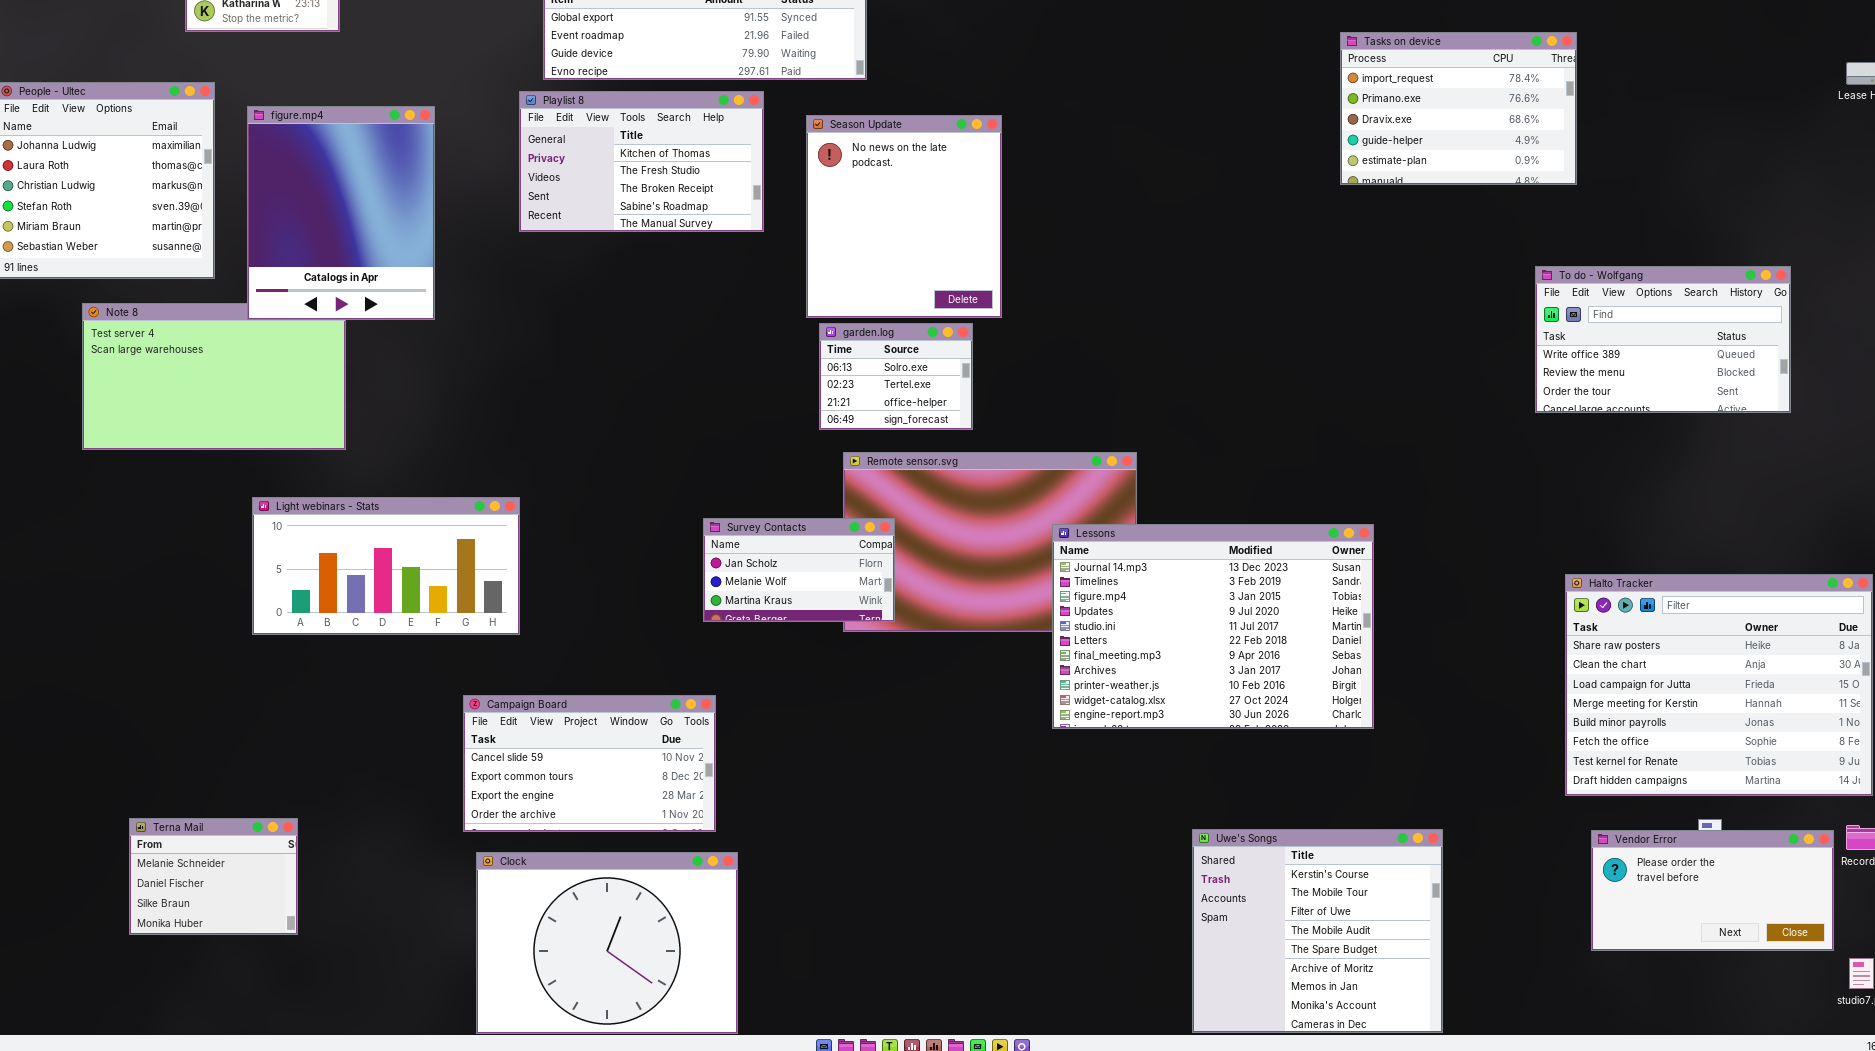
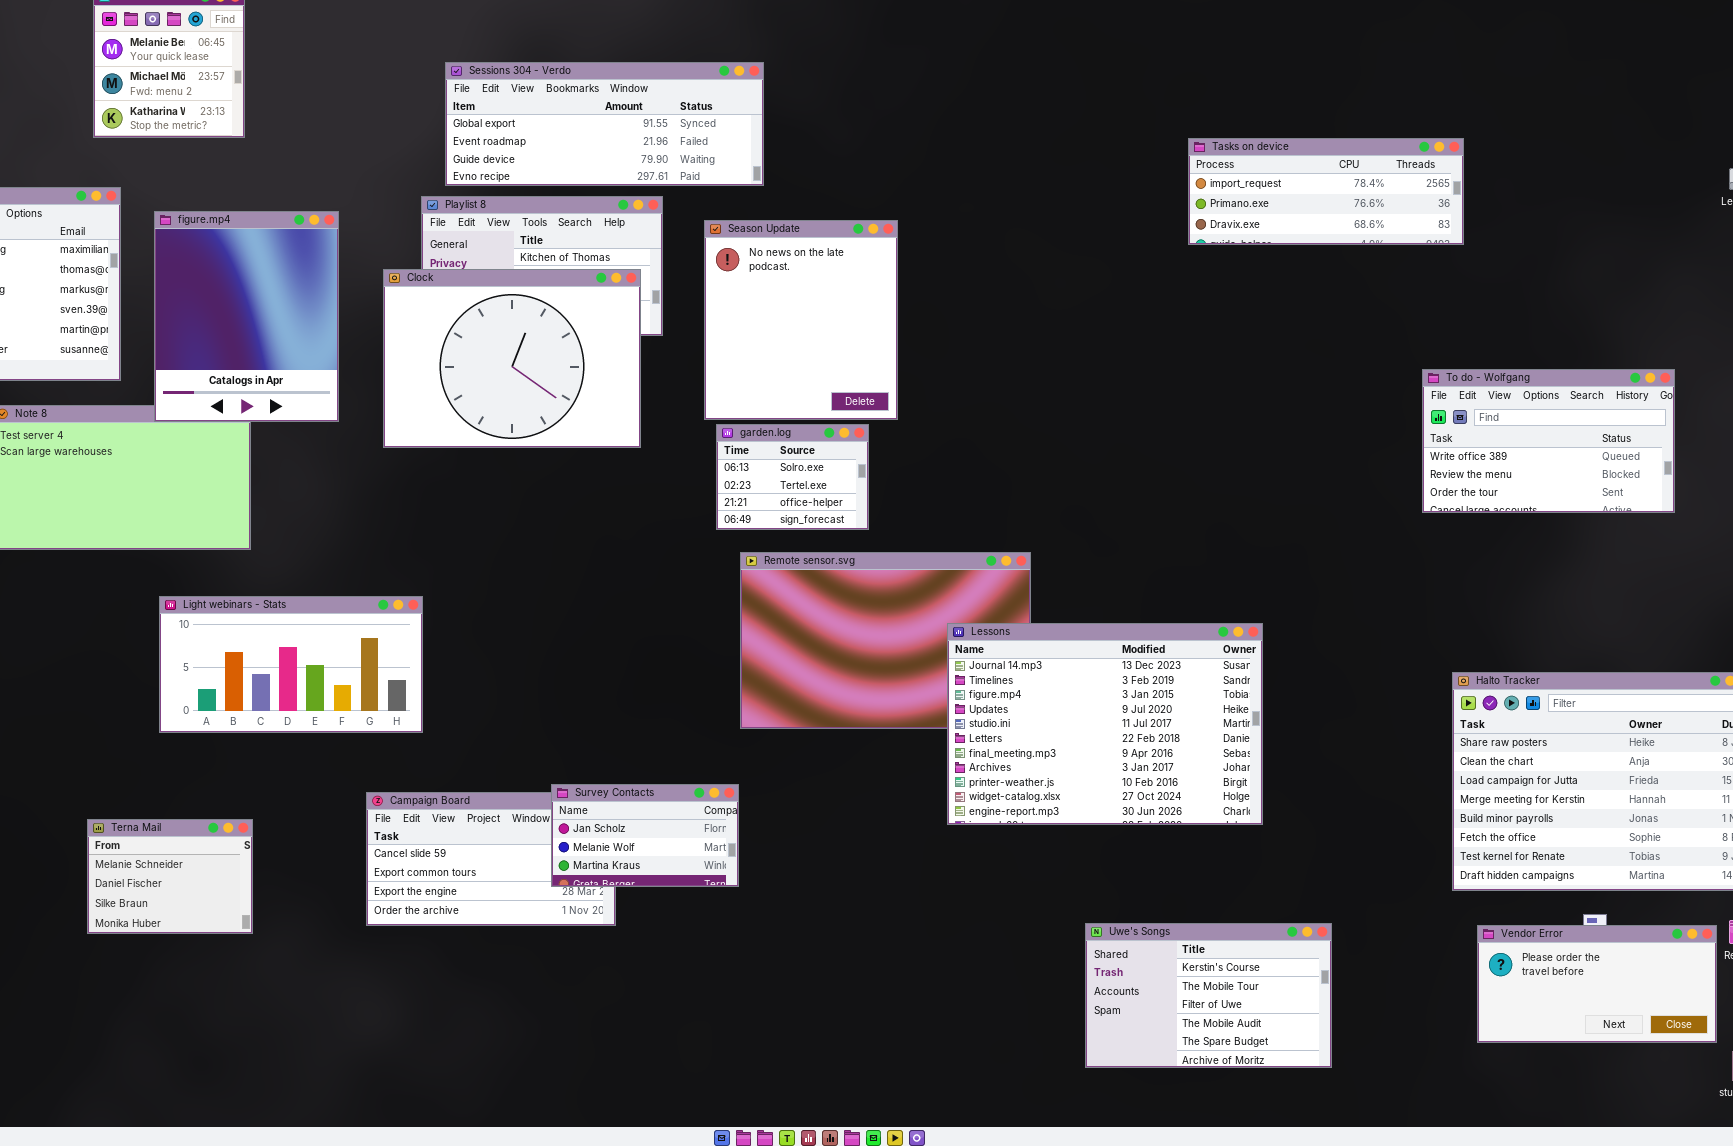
Tasks on device: [1340,32,1577,185] -> [1188,138,1464,245], resized
Survey Contacts: [703,518,895,622] -> [551,784,739,887], moved
Terna Mail: [129,818,298,935] -> [87,819,253,934], moved
Uwe's Songs: [1192,829,1443,1033] -> [1085,923,1332,1068], resized
Clock: [476,852,738,1034] -> [383,269,641,448], moved

